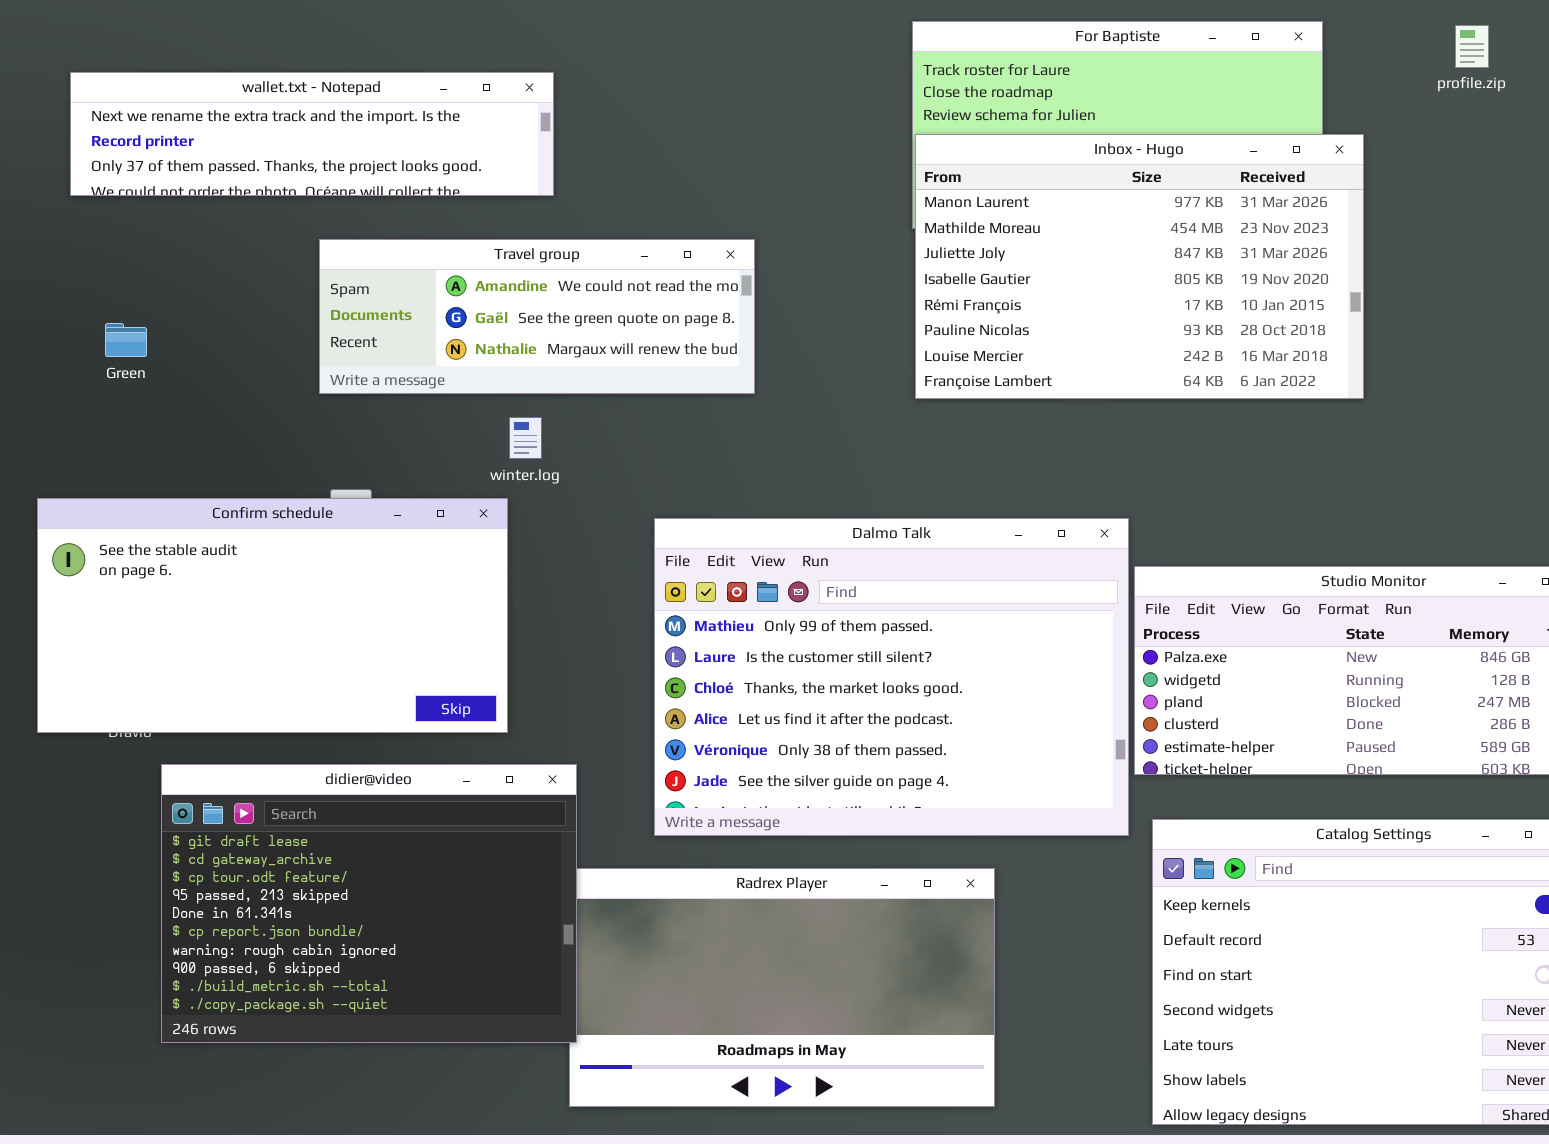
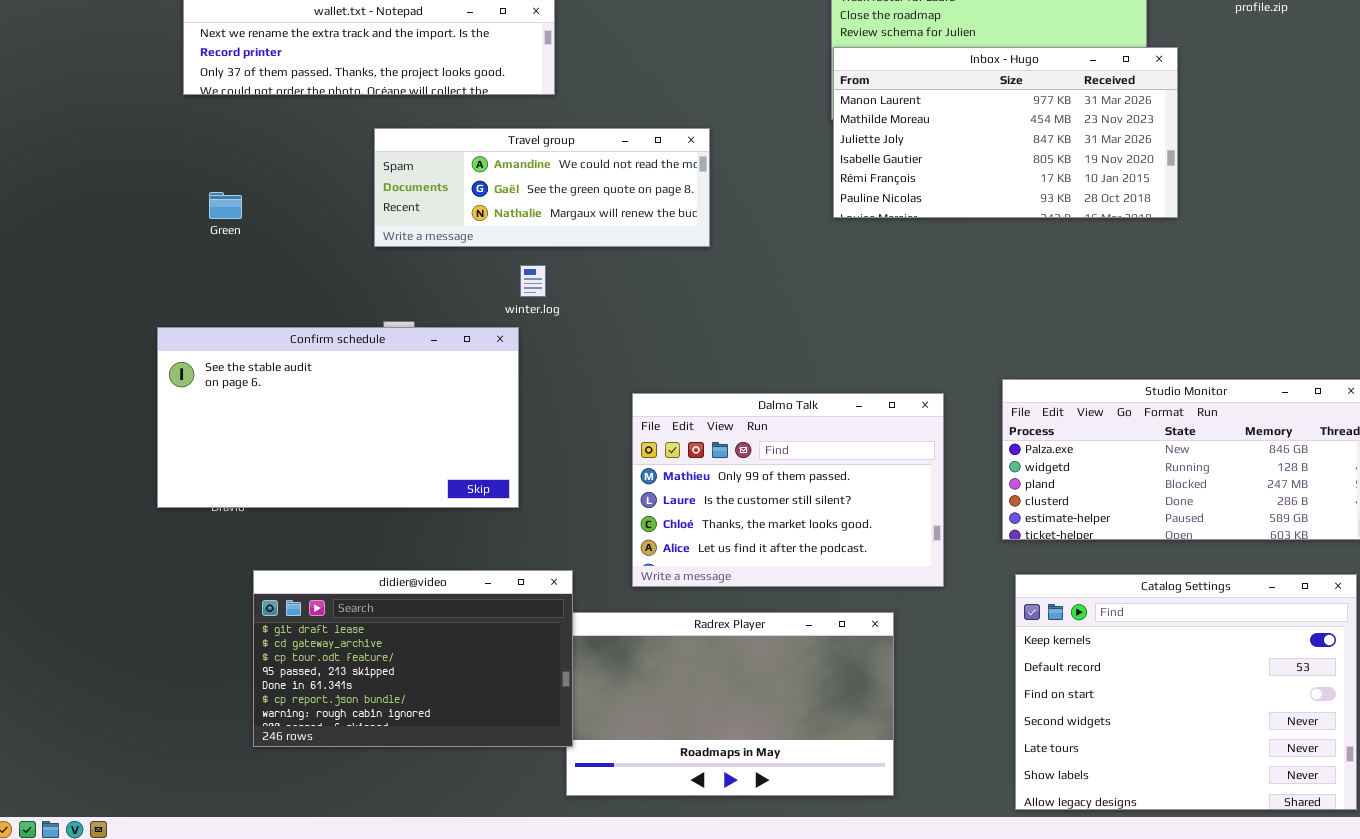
Inbox - Hugo: [915,134,1364,399] -> [833,47,1178,218], resized
Dalmo Talk: [654,518,1129,836] -> [632,393,944,587], resized
didier@video: [161,764,577,1043] -> [253,570,573,747], resized

